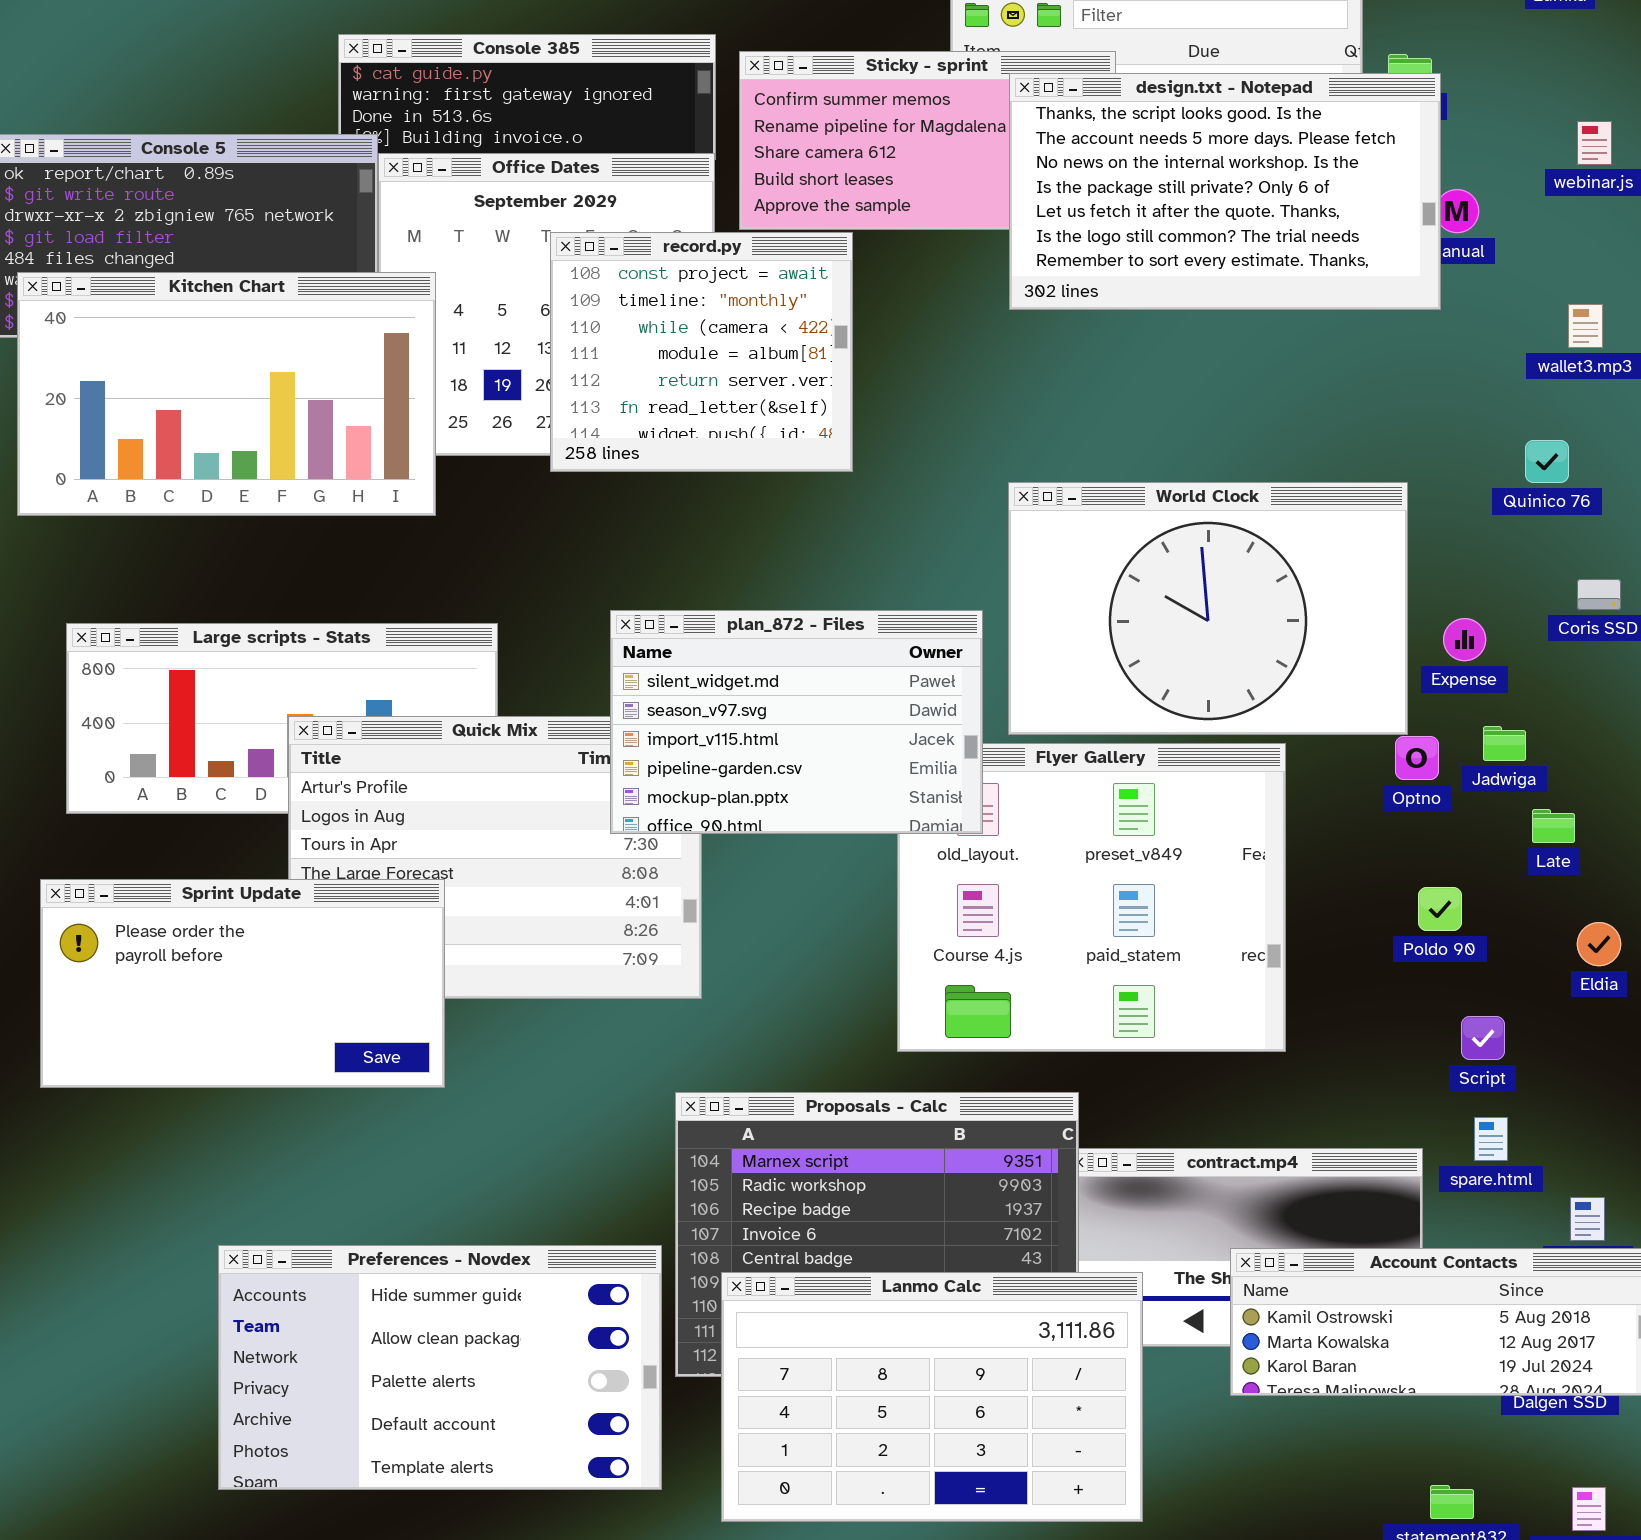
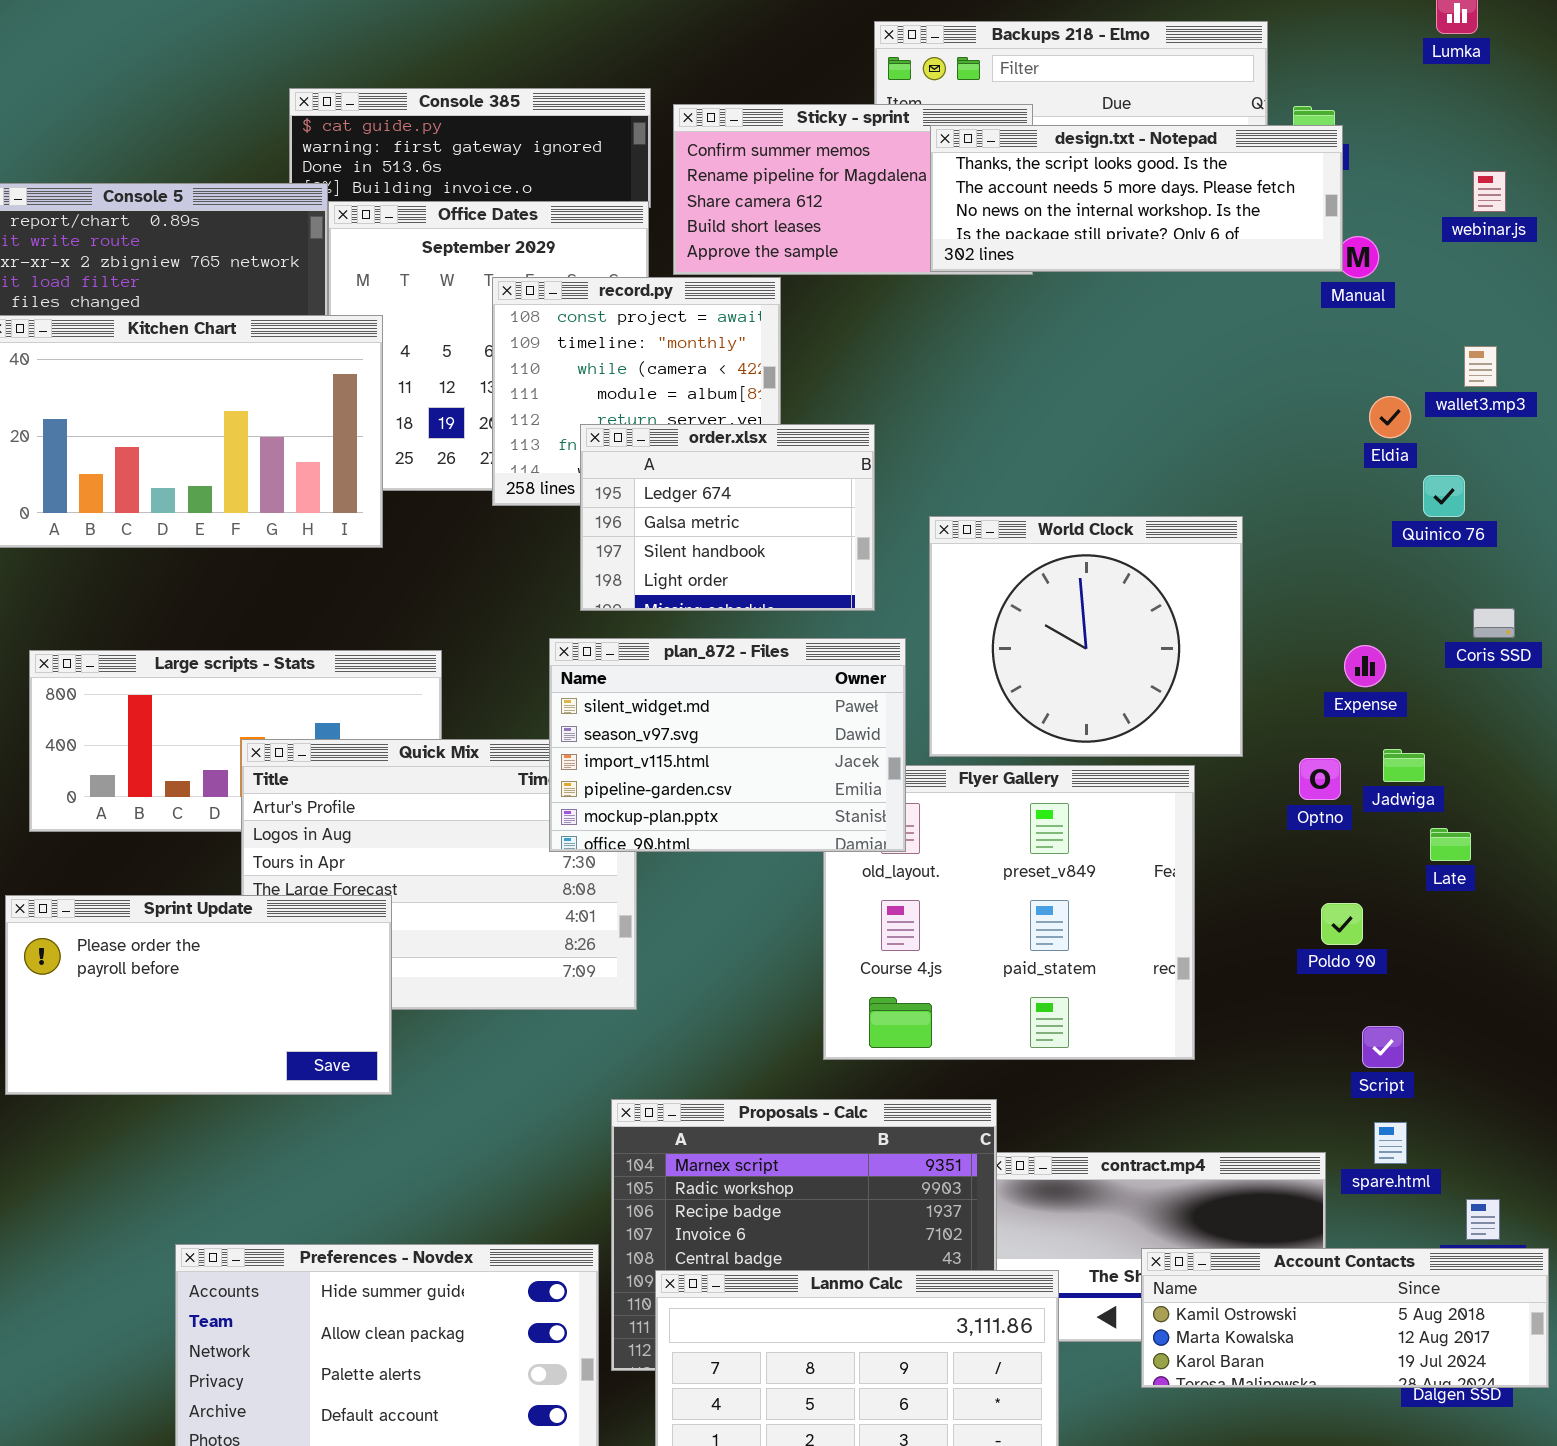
design.txt - Notepad: [1009,73,1441,310] -> [930,125,1343,272], resized
order.xlsx: none -> [580,424,875,611], opened
World Clock: [1008,482,1408,735] -> [929,516,1243,757], resized
Eldia: [1577,922,1621,966] -> [1369,396,1411,438], moved

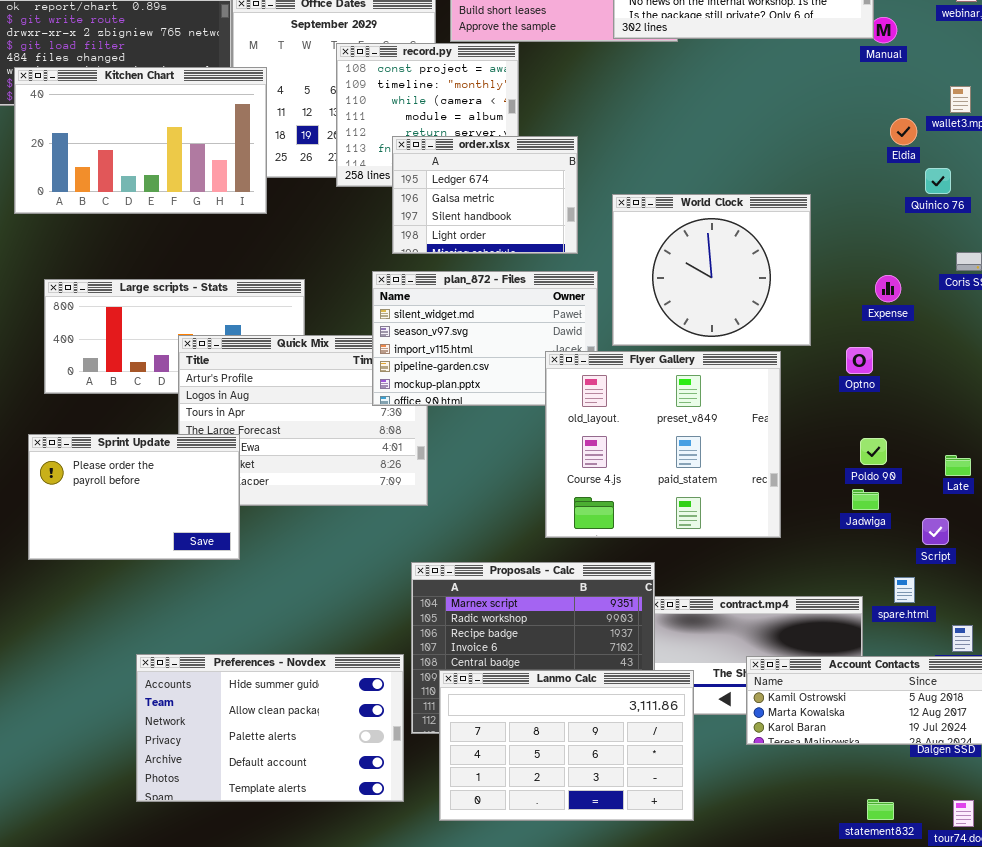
Jadwiga: [1383,749,1425,782] -> [852,489,879,510], moved
Flyer Gallery: [823,765,1195,1060] -> [545,351,781,538], raised
Late: [1430,828,1471,861] -> [945,455,971,476], moved
Sprint Update: [5,895,392,1095] -> [28,434,240,560], resized
Script: [1362,1026,1404,1068] -> [922,518,949,545], moved

